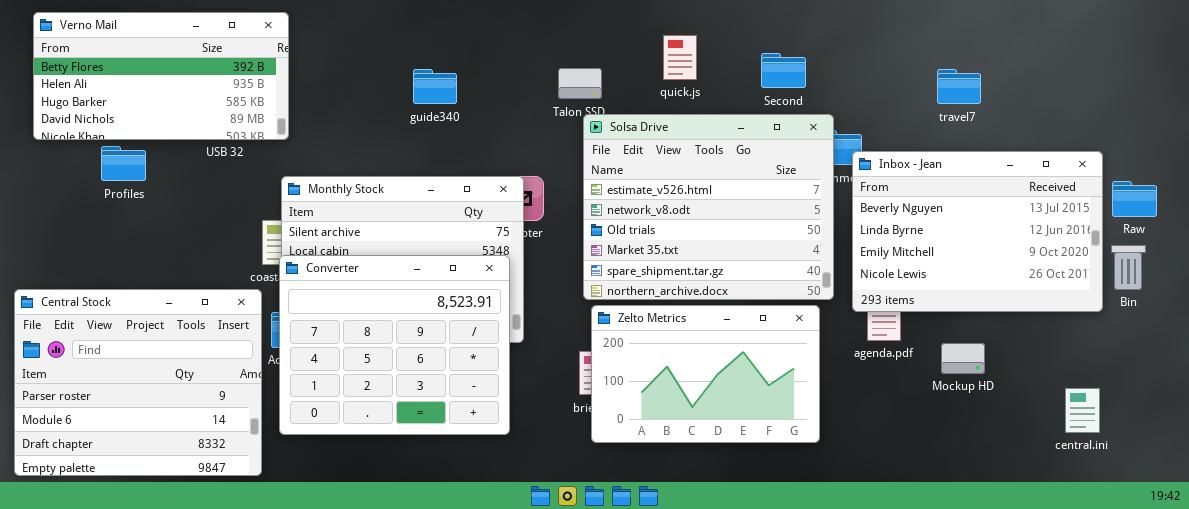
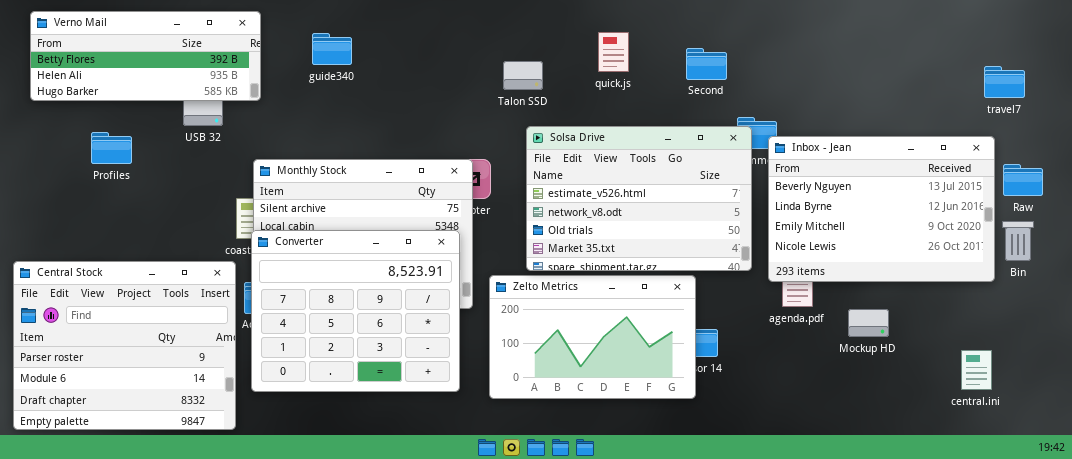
Verno Mail: [33,12,289,140] -> [30,11,261,101], resized
guide340: [413,69,457,104] -> [312,33,352,65], moved
travel7: [937,69,981,104] -> [984,66,1025,98], moved
Solsa Drive: [583,114,834,300] -> [526,126,752,271], resized
Zelto Metrics: [591,305,820,443] -> [489,275,696,399], moved

